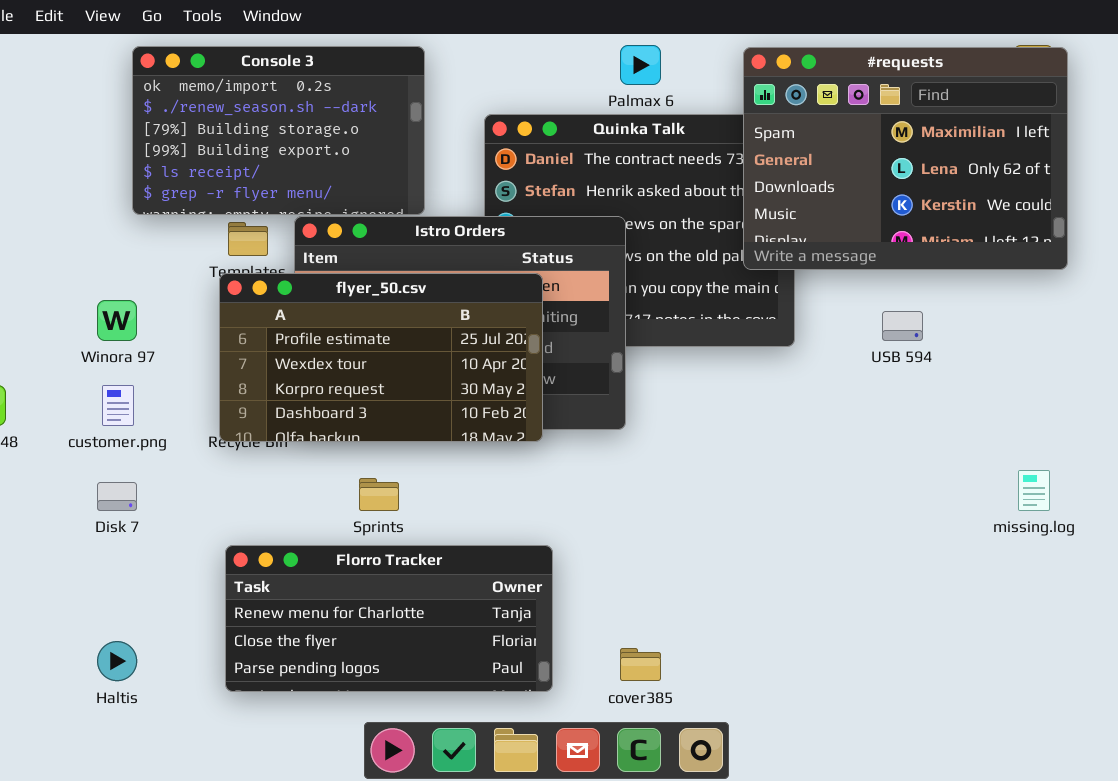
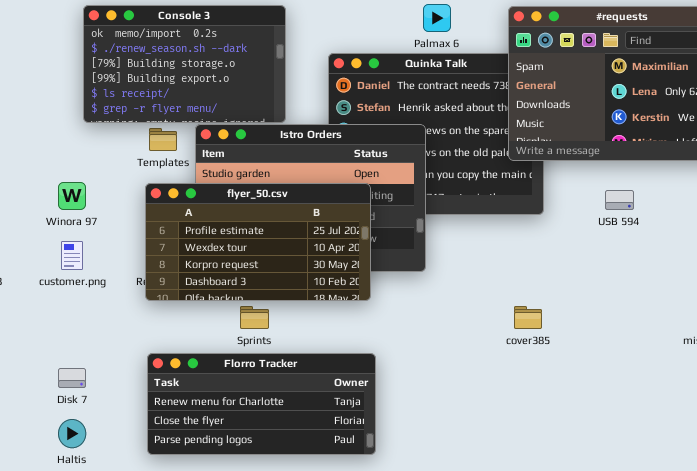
flyer_50.csv: [219,273,543,442] -> [145,183,371,301], moved
Disk 7: [97,482,137,511] -> [58,368,86,388], moved
cover385: [620,648,661,681] -> [514,306,542,329], moved

